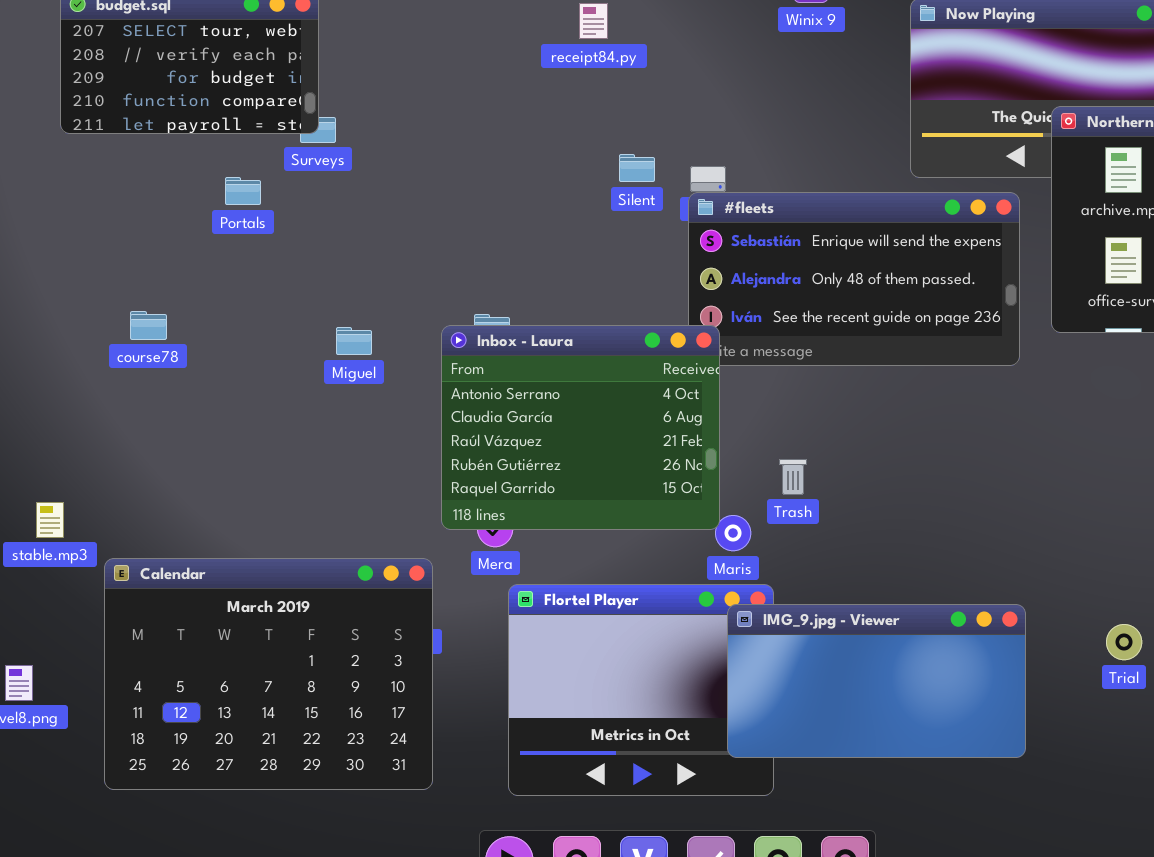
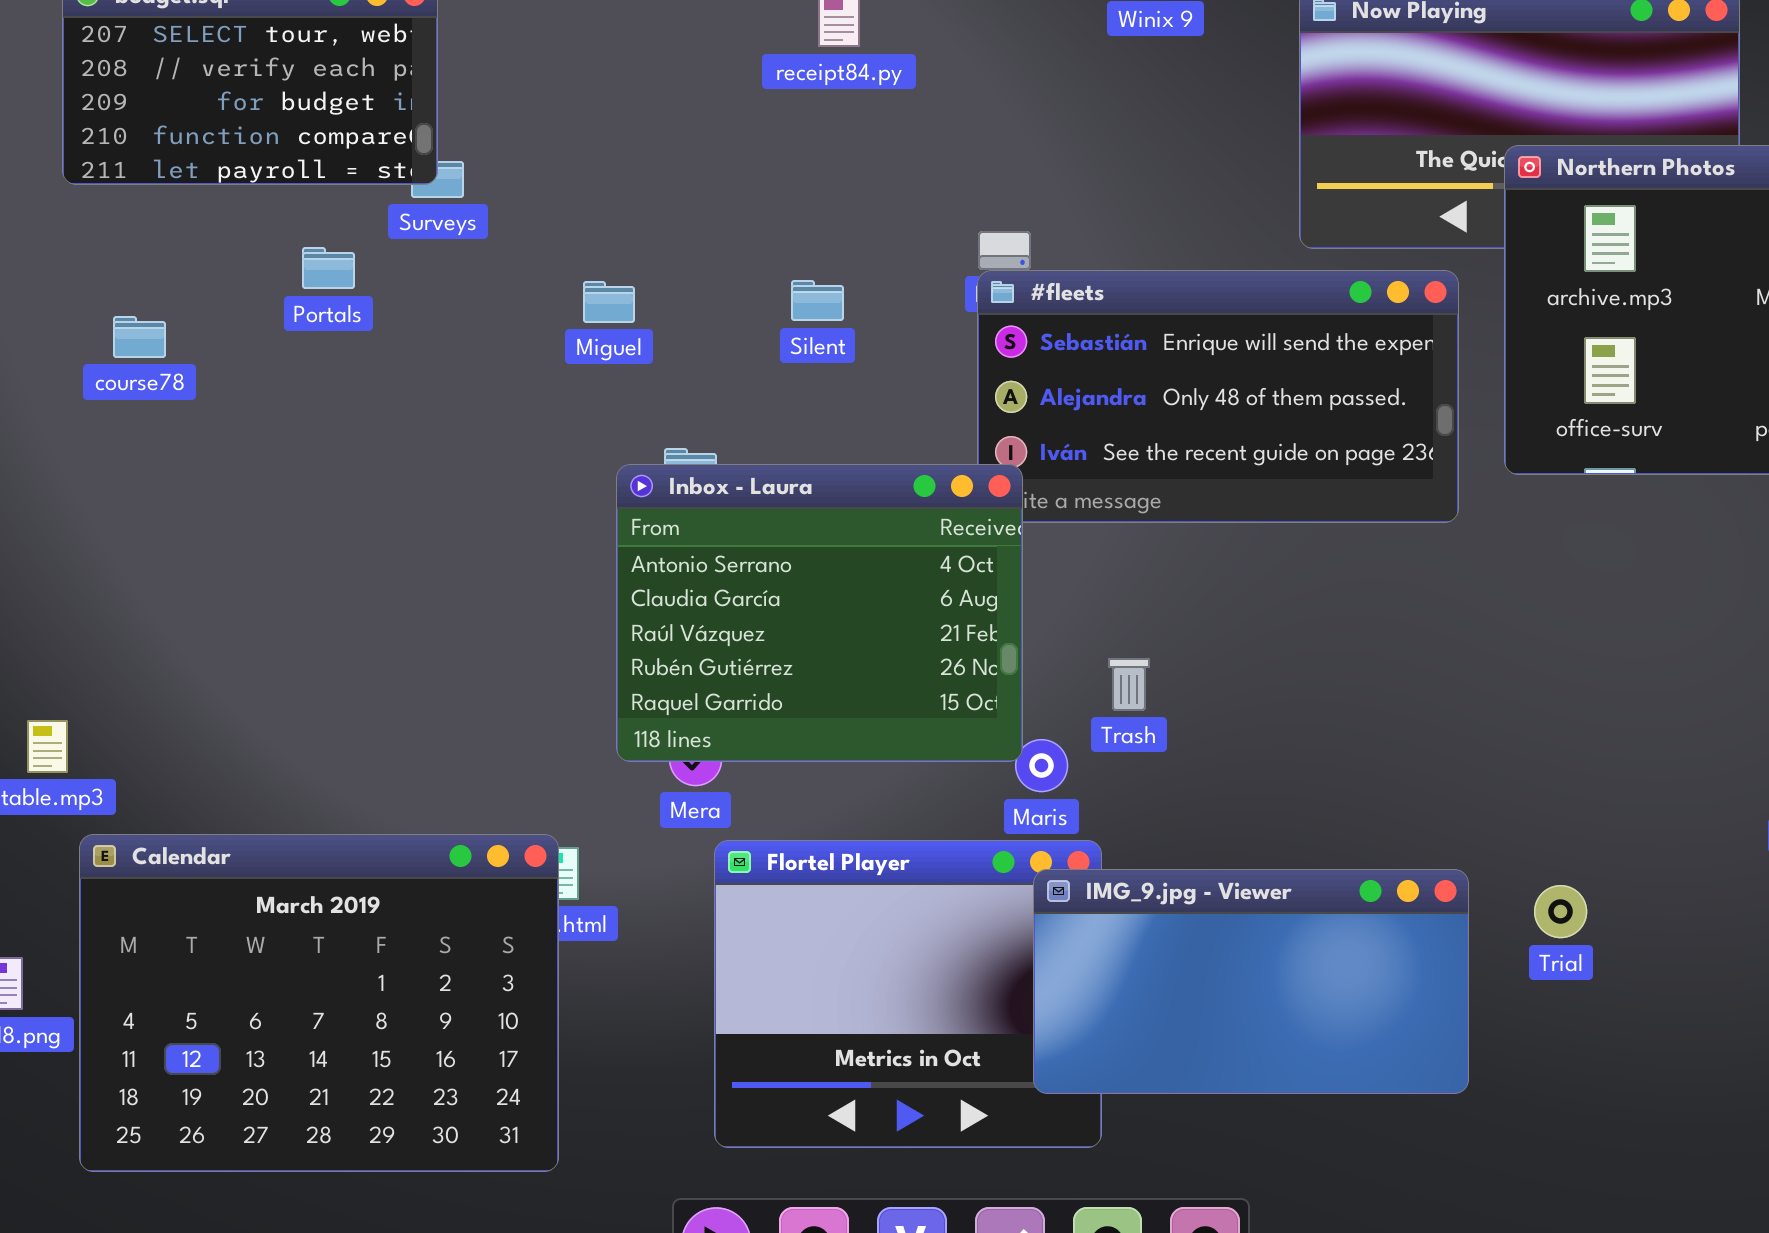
Silent: [619,154,655,182] -> [791,280,844,321], moved
course78: [130,311,167,340] -> [113,316,166,358], moved
Miguel: [336,327,372,355] -> [583,281,635,323], moved
Calendar: [104,558,433,790] -> [79,834,559,1172], moved
Trial: [1106,624,1142,660] -> [1534,885,1587,938], moved

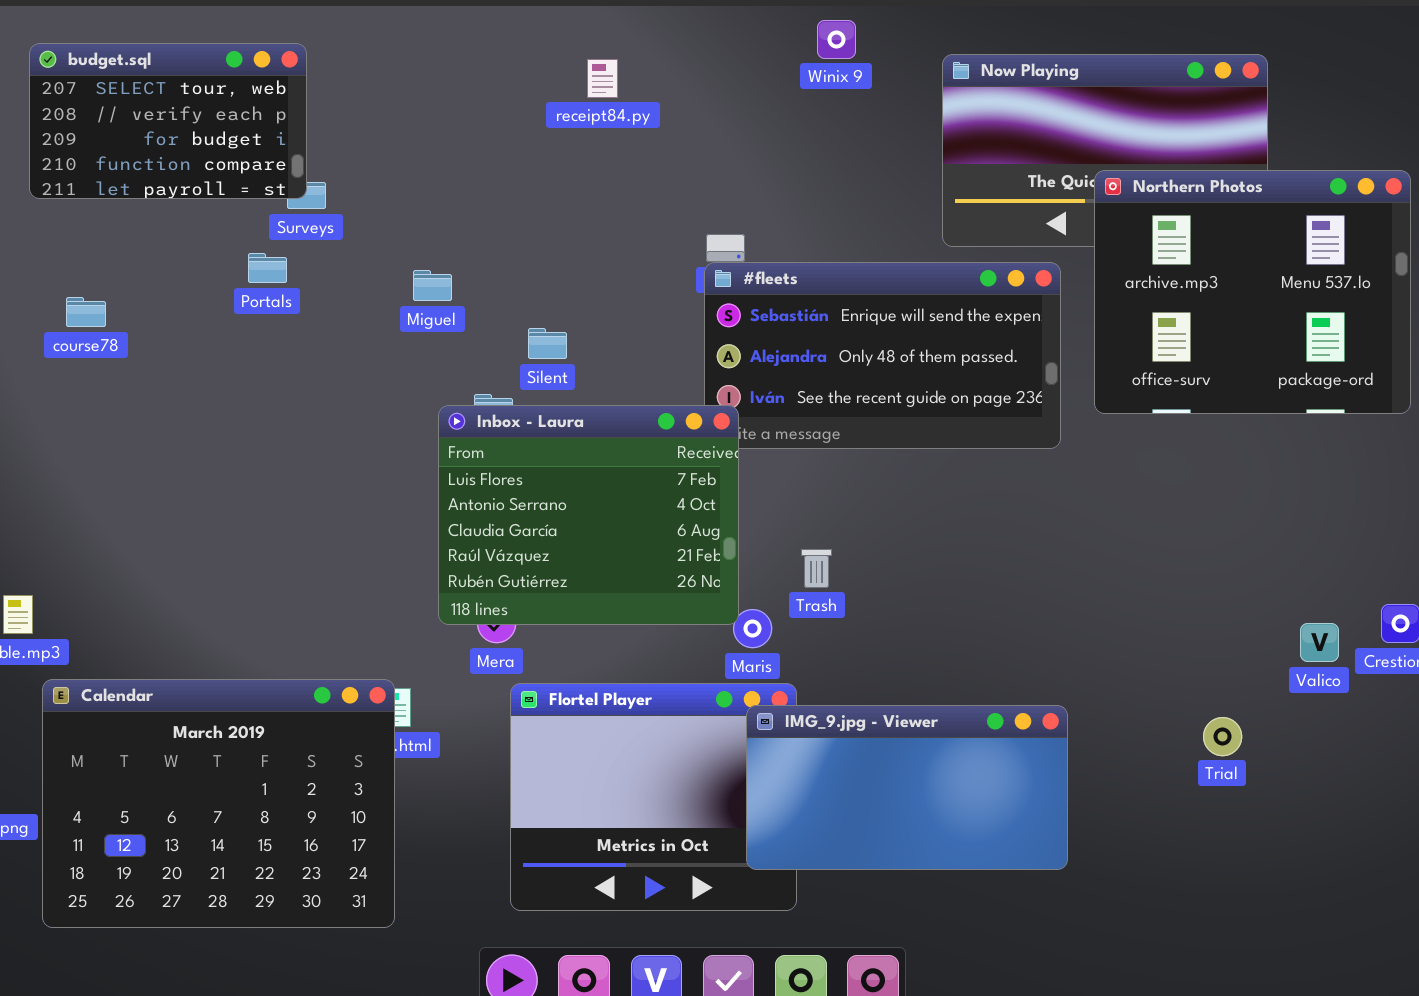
Portals: [302,247,355,289] -> [248,253,287,283], moved
Silent: [791,280,844,321] -> [528,328,567,359], moved
Inbox - Laura: [616,464,1023,762] -> [438,405,739,625], scrolled up 1 row
Trial: [1534,885,1587,938] -> [1203,717,1242,756], moved

